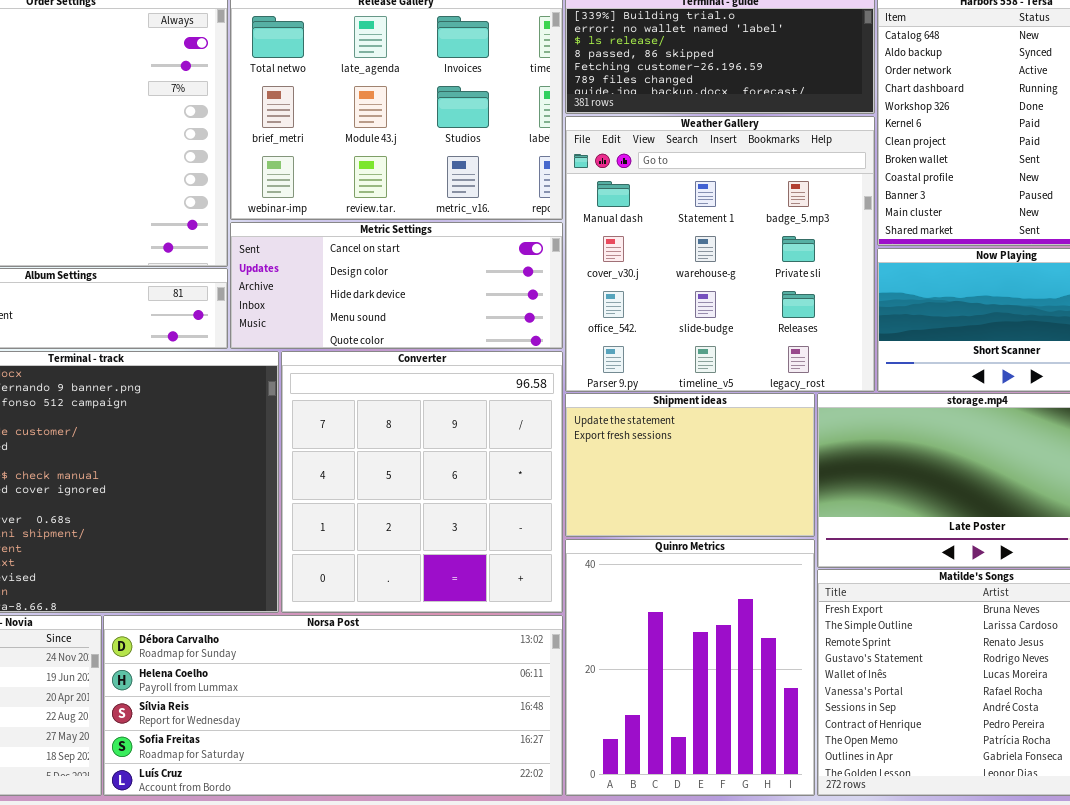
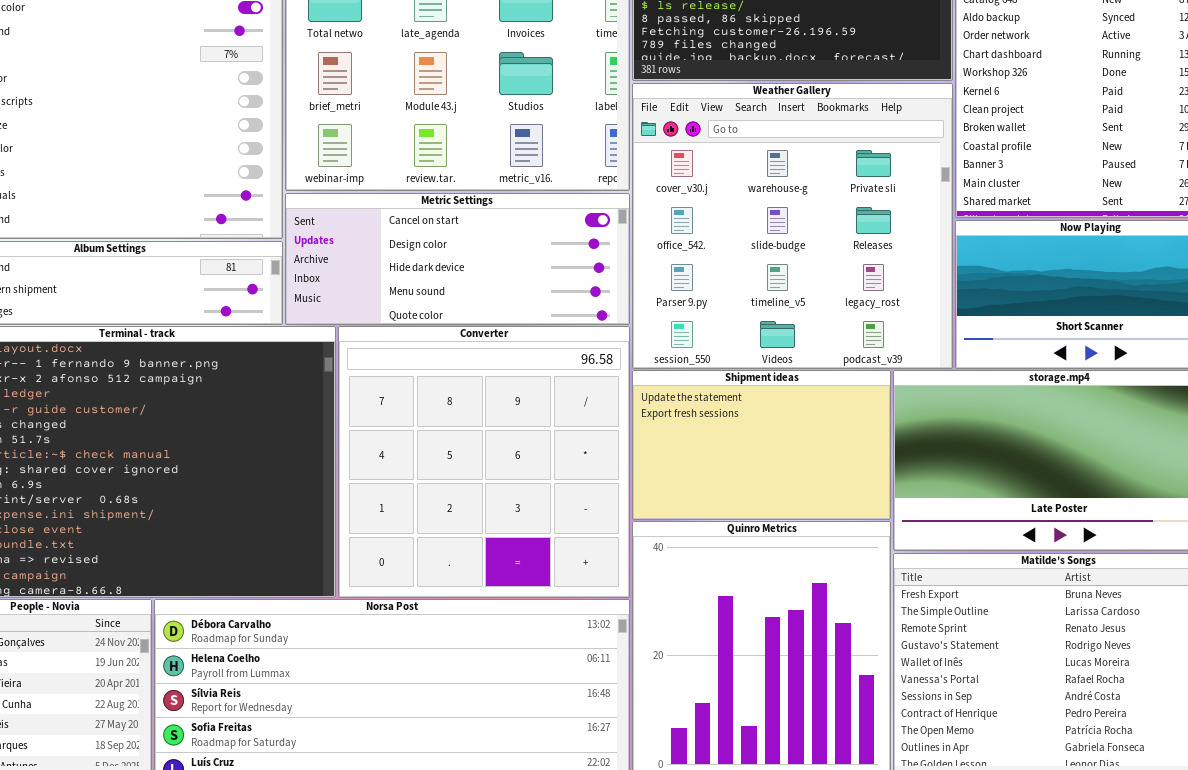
Weather Gallery: [565,116,875,392] -> [632,83,953,369], scrolled down 1 row

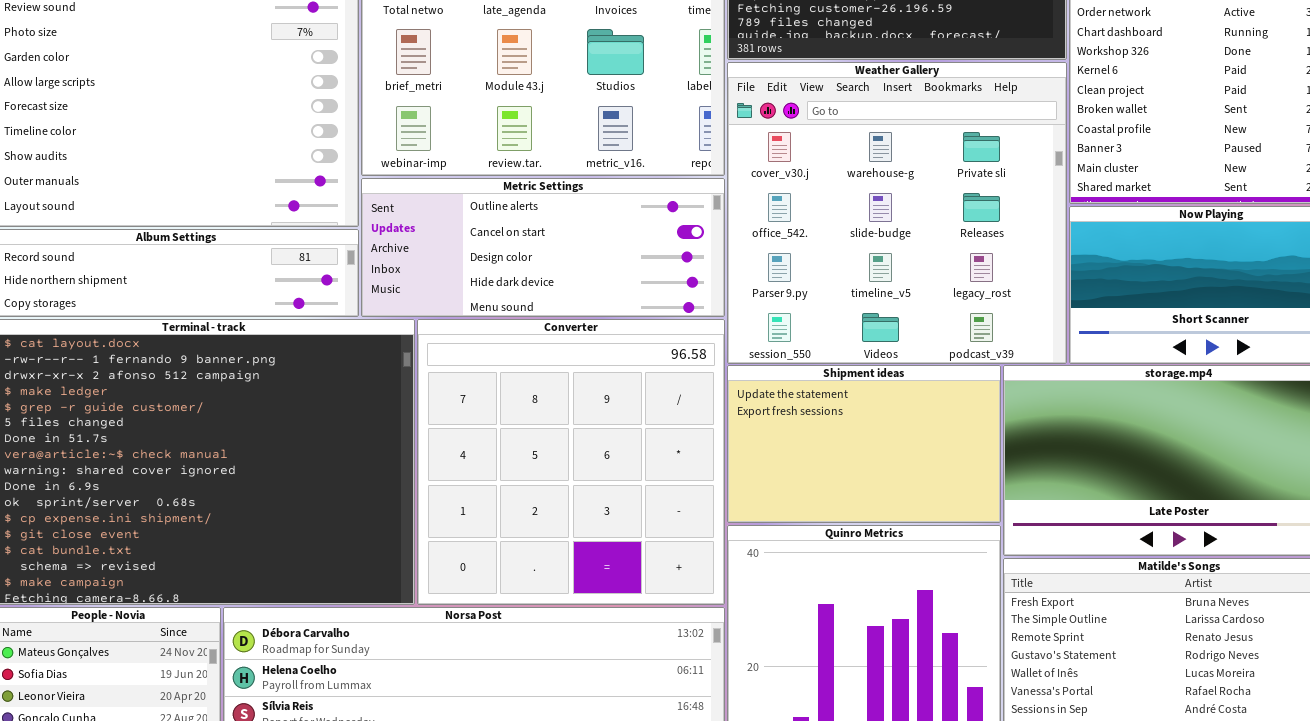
Metric Settings: [285,193,630,325] -> [361,178,725,317], scrolled up 1 row

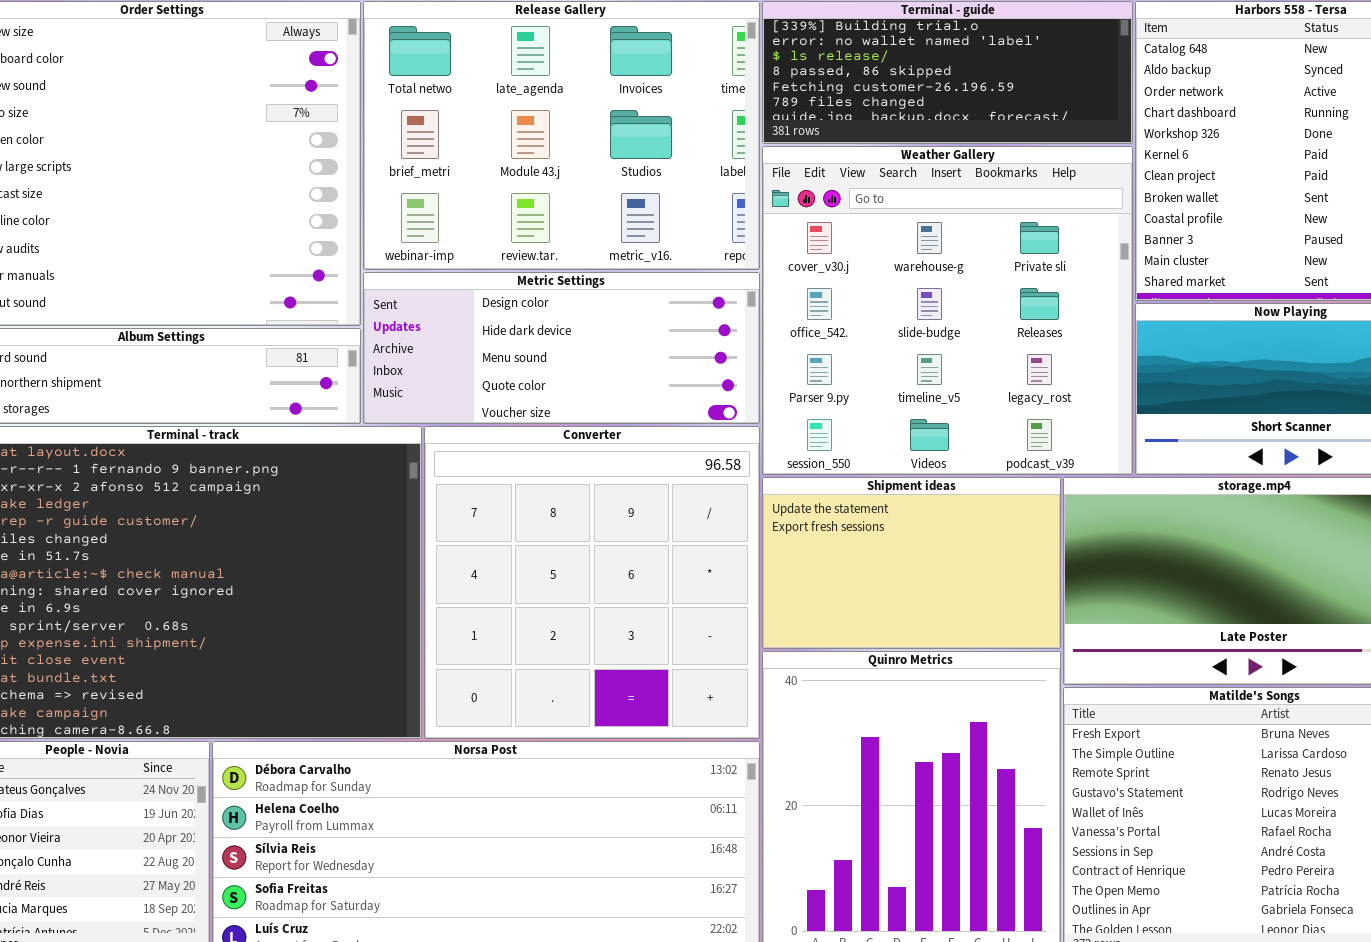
Metric Settings: [361,178,725,317] -> [363,272,760,424], scrolled down 2 rows

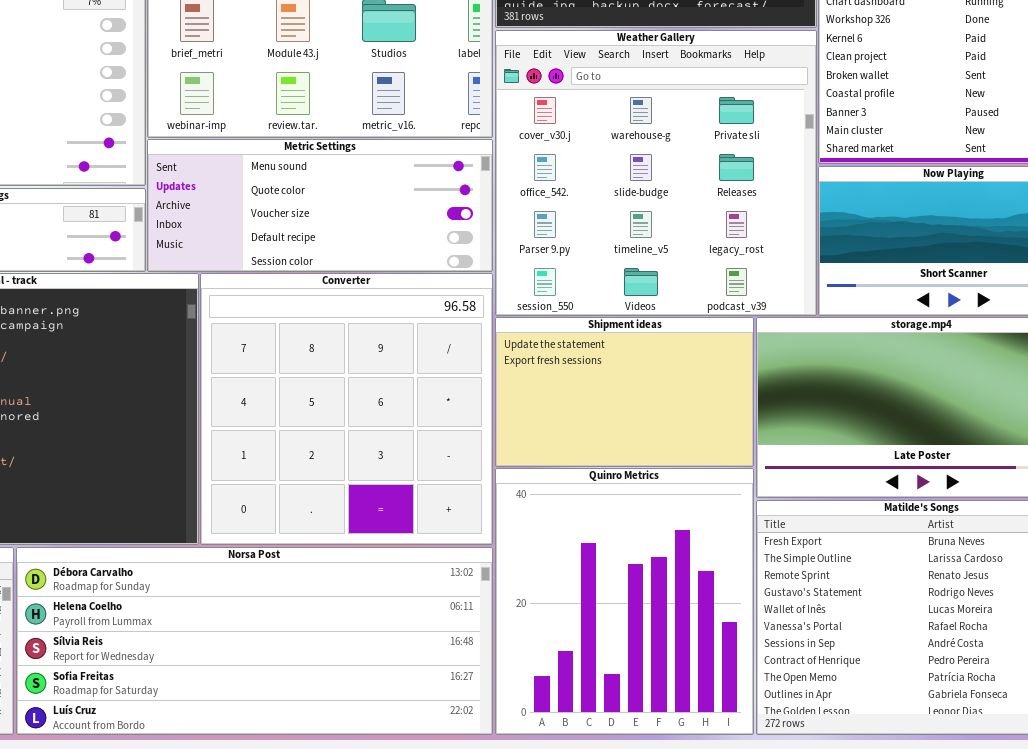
Metric Settings: [363,272,760,424] -> [147,139,493,272], scrolled down 2 rows

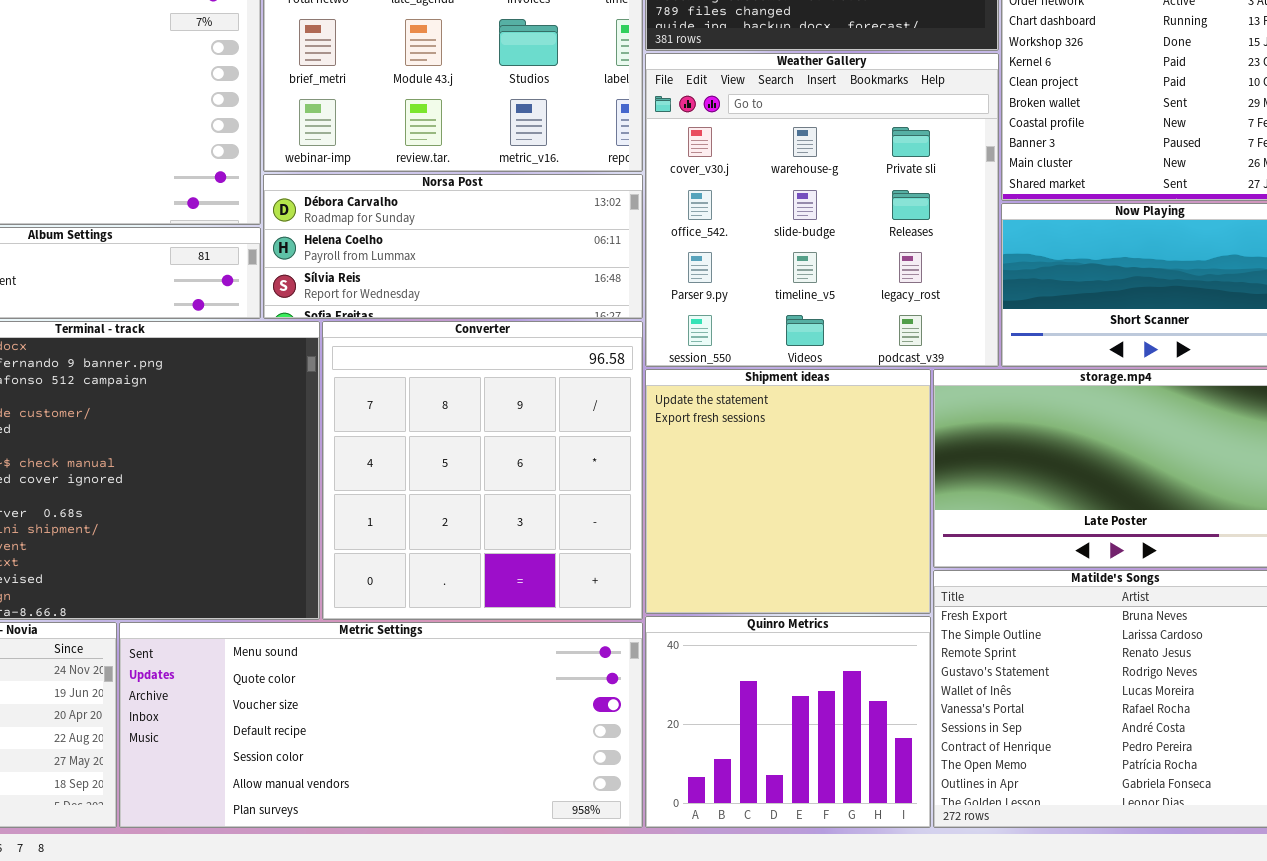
Metric Settings: [147,139,493,272] -> [119,622,643,828], moved, resized
Shipment ideas: [495,317,754,467] -> [645,369,931,614], resized
Quinro Metrics: [495,468,754,735] -> [645,616,931,828], resized
Norsa Post: [16,547,493,735] -> [263,174,643,319], moved, resized

